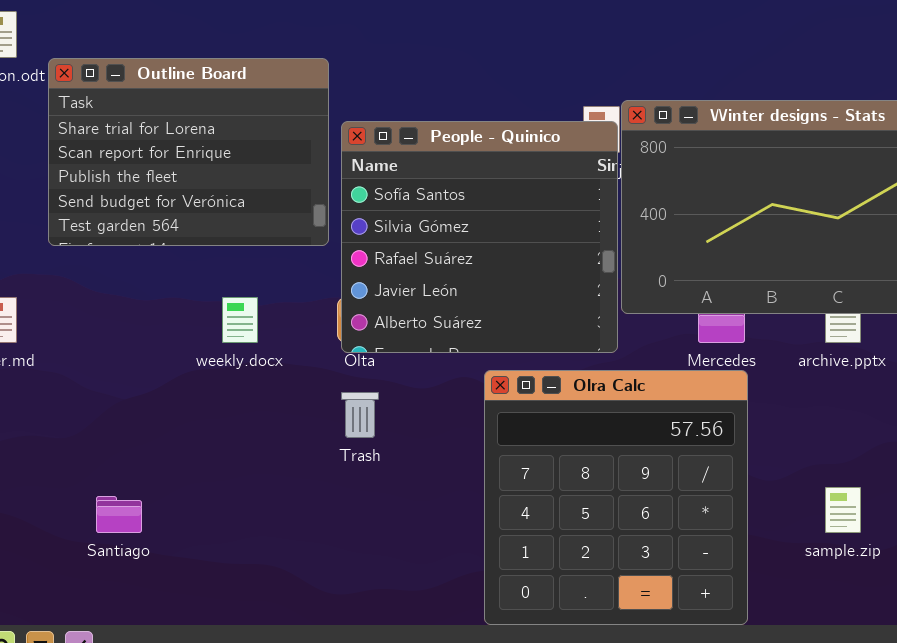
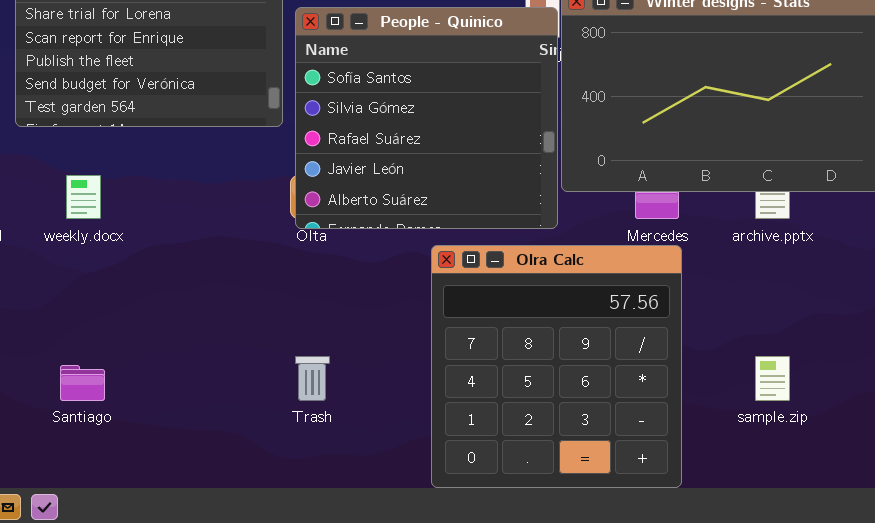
weekly.docx: [222,297,258,343] -> [66,175,101,219], moved
Trash: [341,392,379,438] -> [295,356,330,401], moved

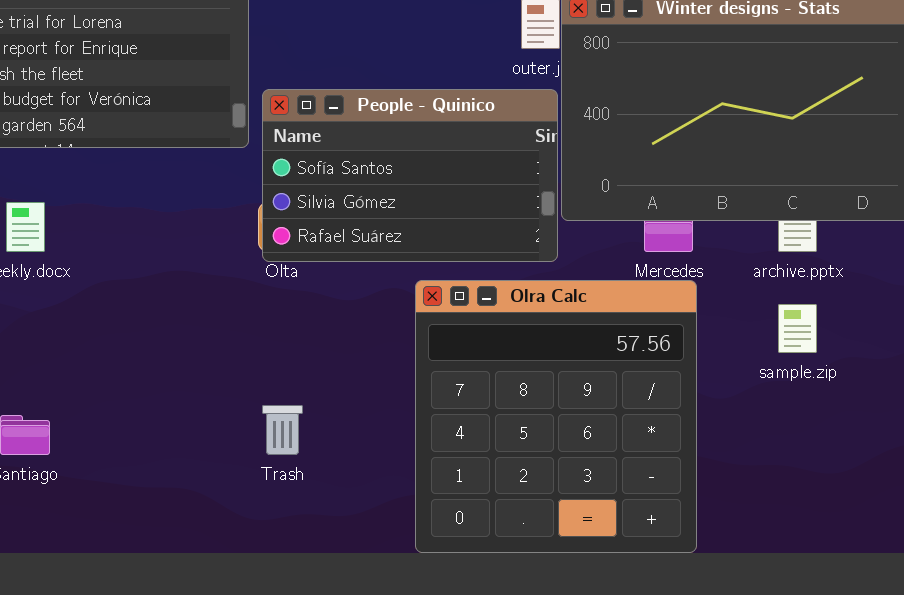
People - Quinico: [295,7,558,229] -> [262,89,558,262], resized
sample.zip: [755,356,790,401] -> [778,304,817,353], moved

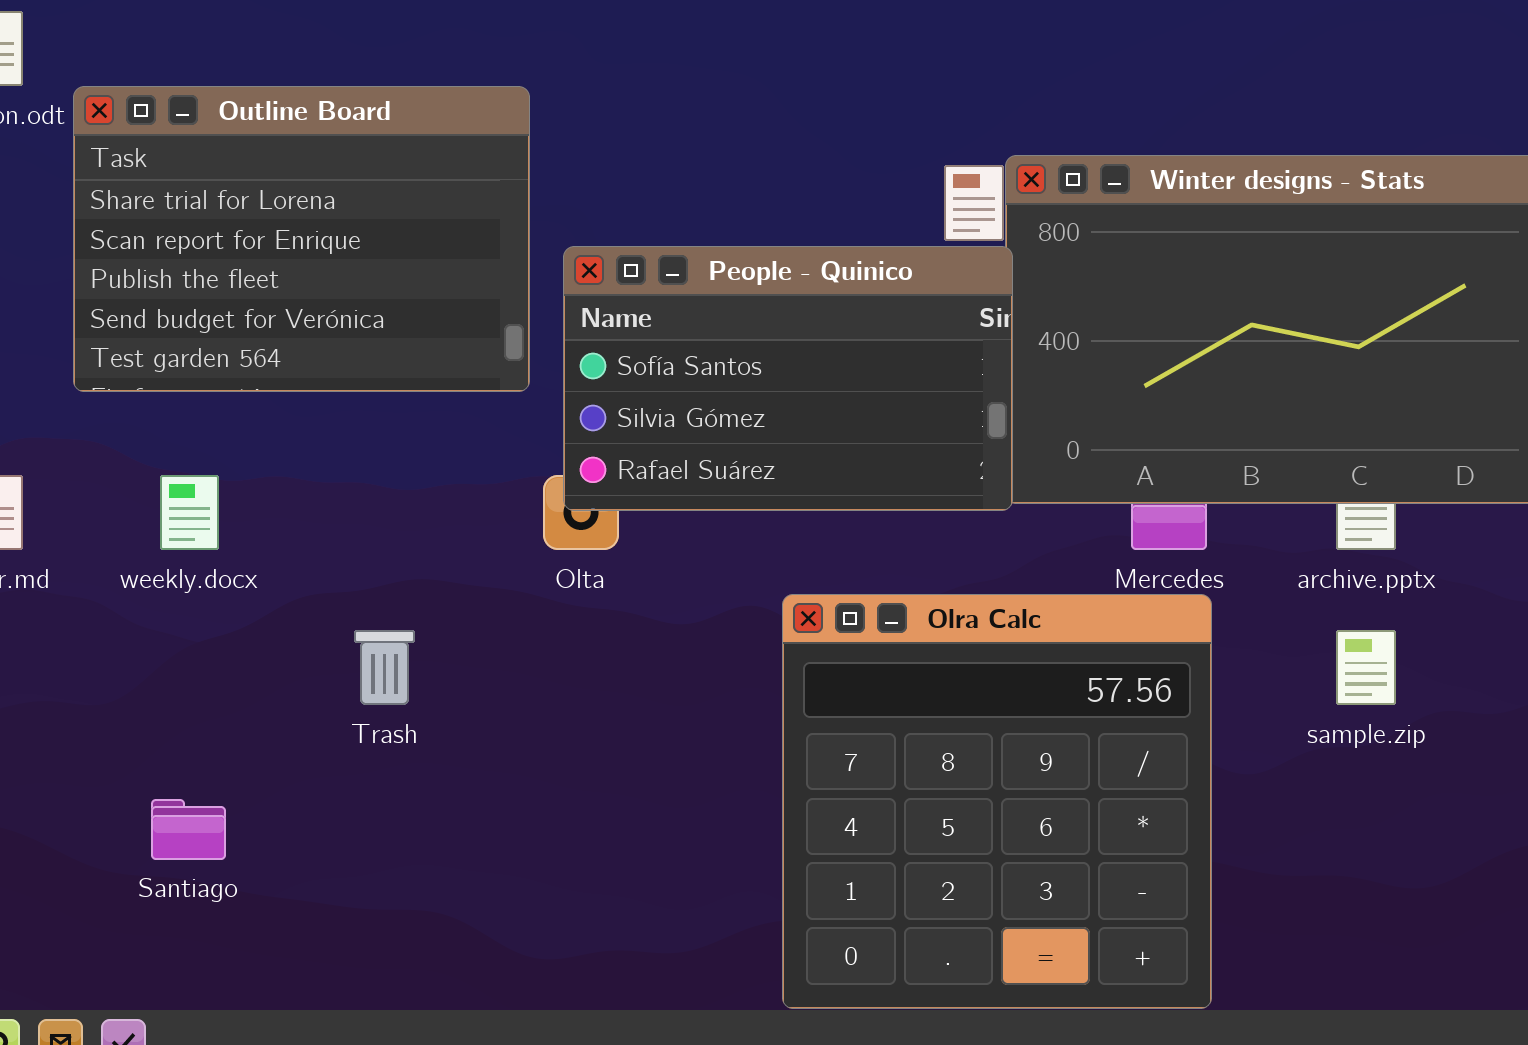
People - Quinico: [262,89,558,262] -> [563,246,1013,511], moved
Trash: [262,405,303,455] -> [354,630,415,705], moved

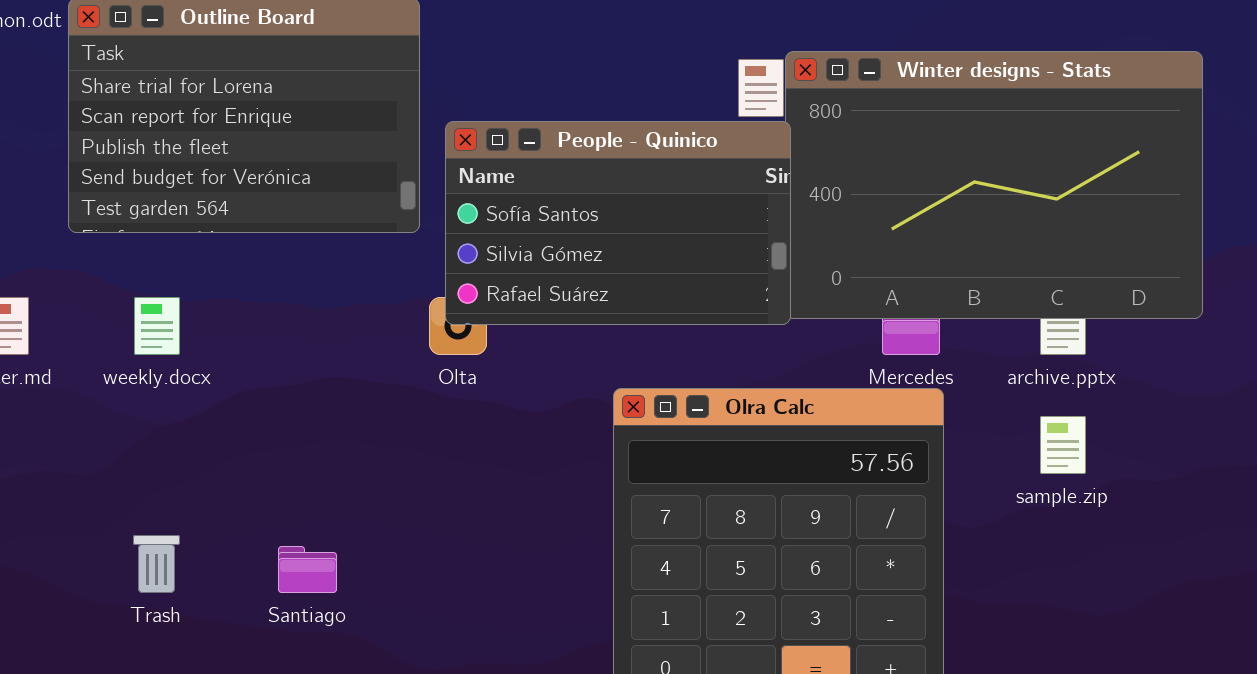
Trash: [354,630,415,705] -> [133,535,180,593], moved
Santiago: [151,799,226,860] -> [278,546,337,593], moved

